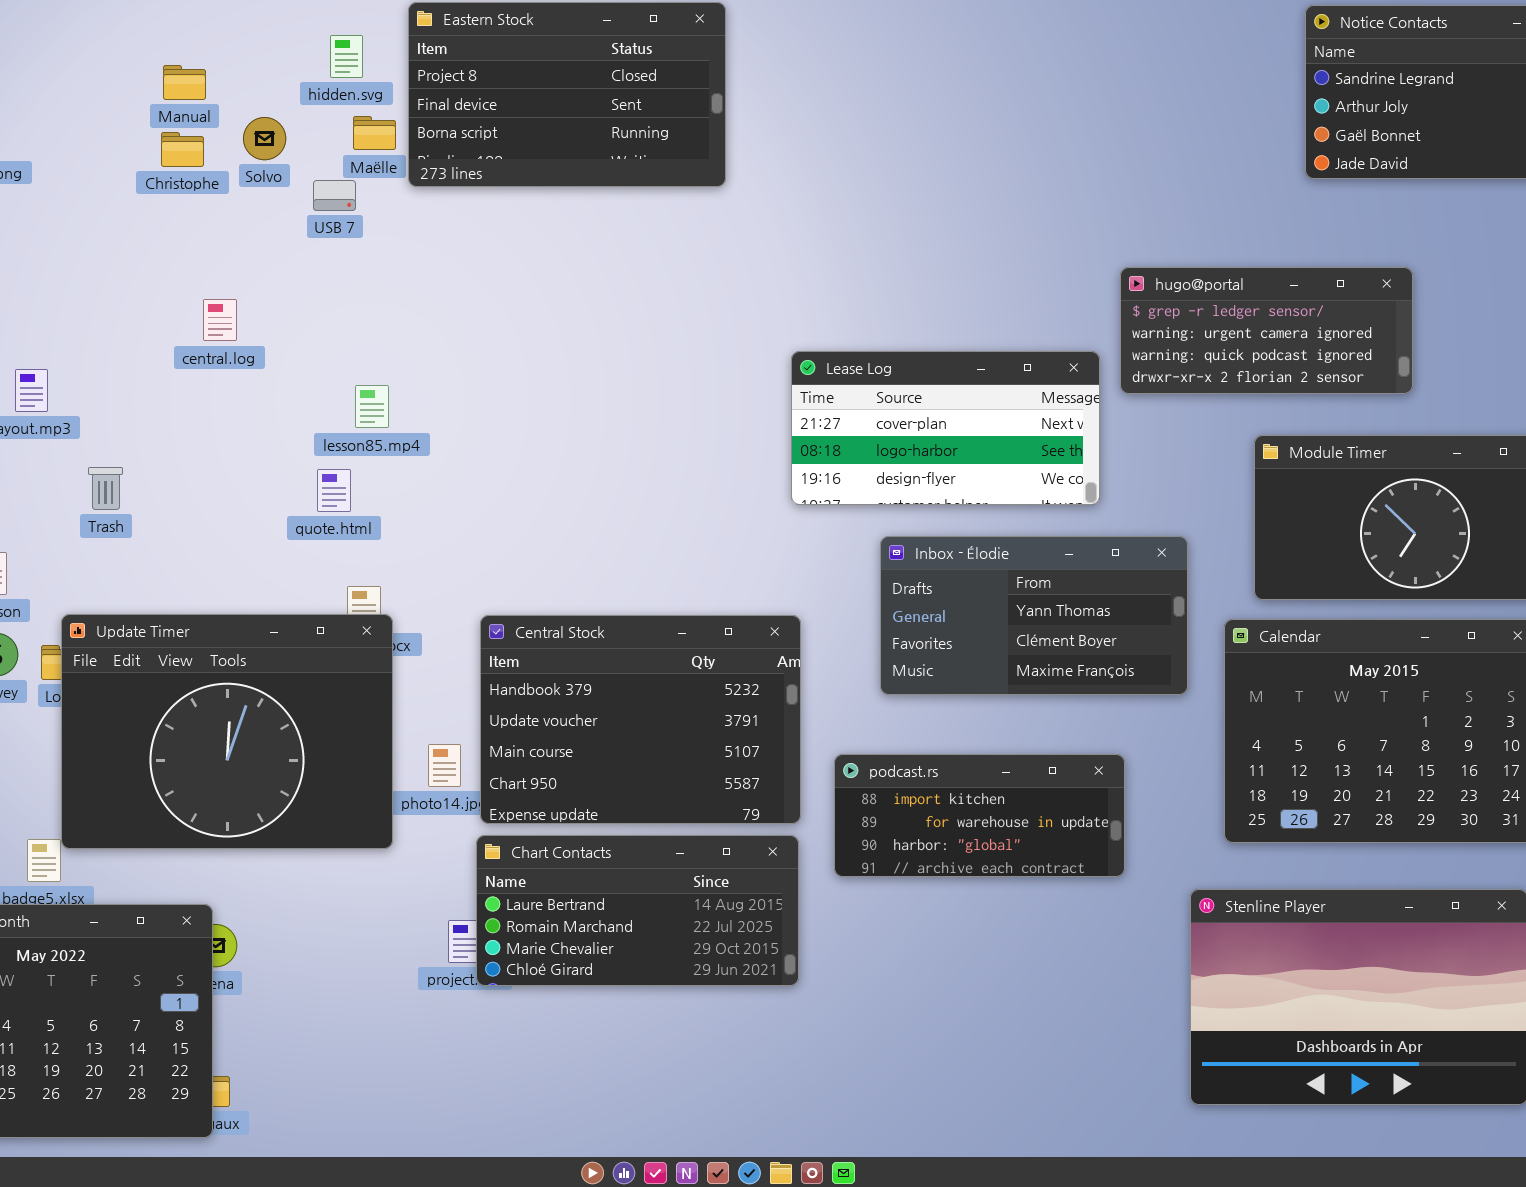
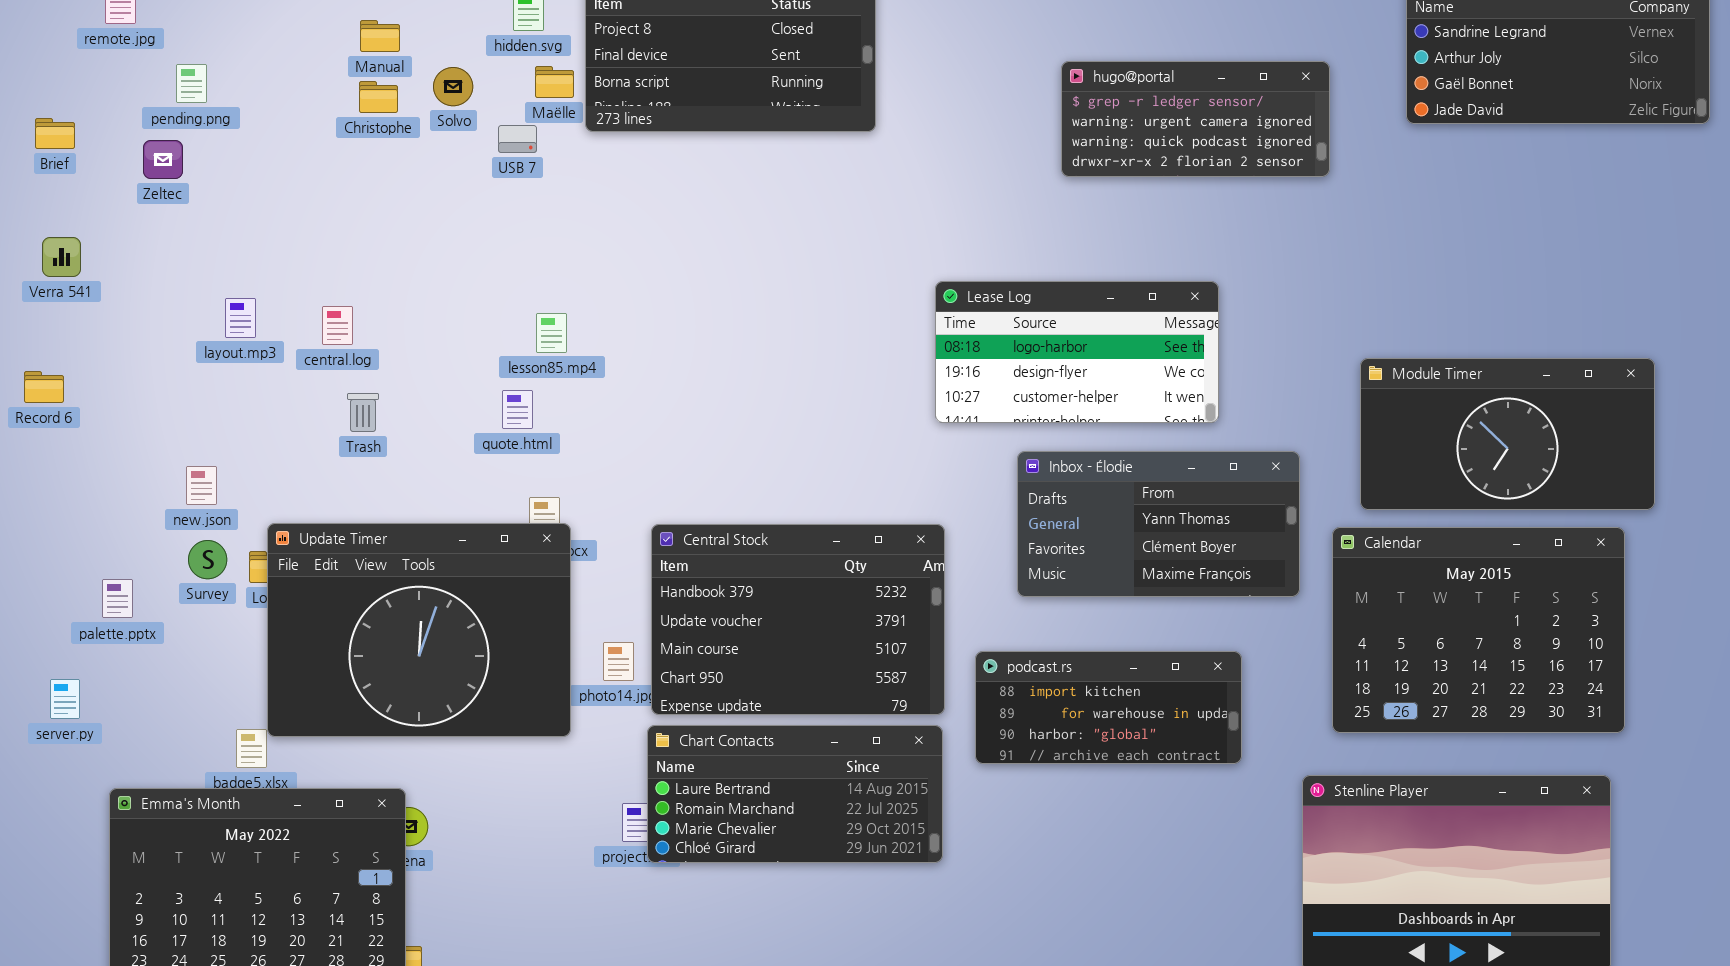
hugo@portal: [1120,267,1413,394] -> [1061,61,1330,177], moved
central.log: [203,299,237,341] -> [322,306,353,345], moved
Lease Log: [791,351,1100,505] -> [935,281,1219,423], scrolled down 1 row
Trash: [88,467,123,510] -> [347,393,379,432], moved

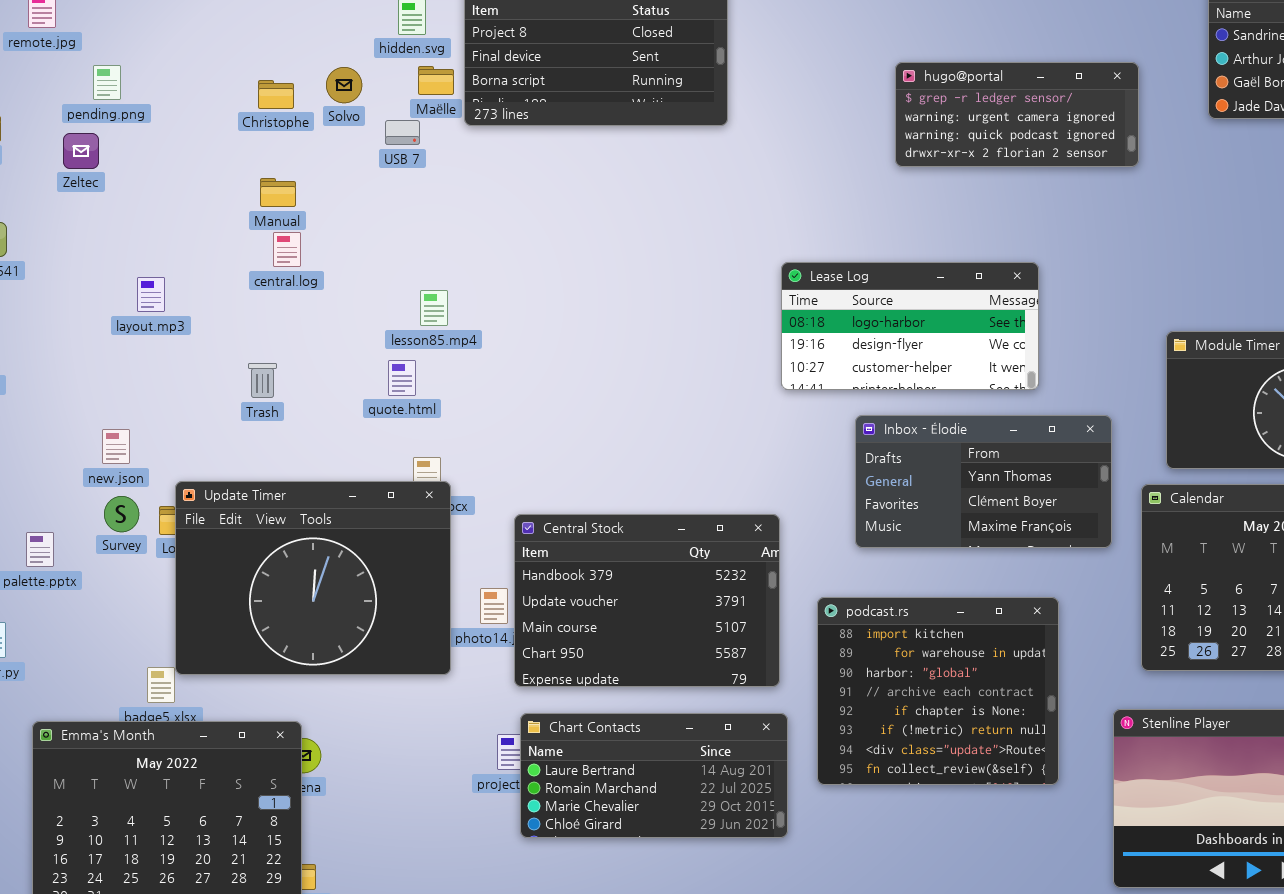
Manual: [360,20,400,52] -> [260,178,296,207], moved
central.log: [322,306,353,345] -> [273,232,301,267], moved
Central Stock: [651,524,945,715] -> [514,514,780,687], moved
podcast.rs: [975,651,1242,764] -> [817,597,1059,785], resized
Chart Contacts: [647,725,943,863] -> [520,713,788,838], moved

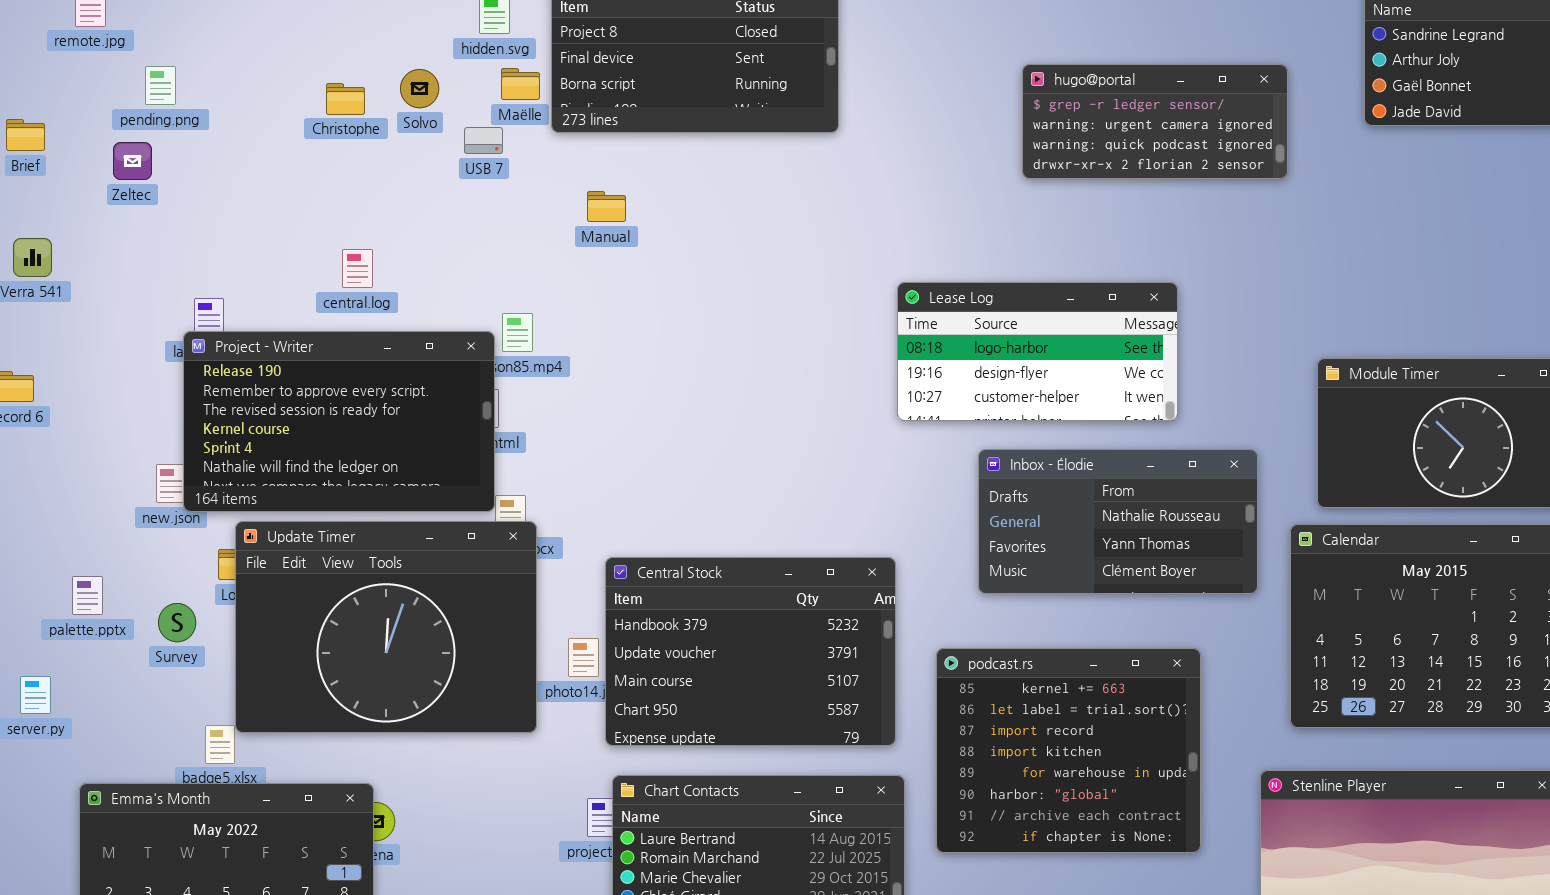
Manual: [260,178,296,207] -> [587,191,626,222], moved
Project - Writer: none -> [183,331,495,512], opened
Inbox - Élodie: [855,415,1112,548] -> [978,449,1258,594], scrolled up 1 row
Survey: [104,496,139,532] -> [158,603,196,642], moved
podcast.rs: [817,597,1059,785] -> [936,648,1201,853], scrolled up 3 rows

